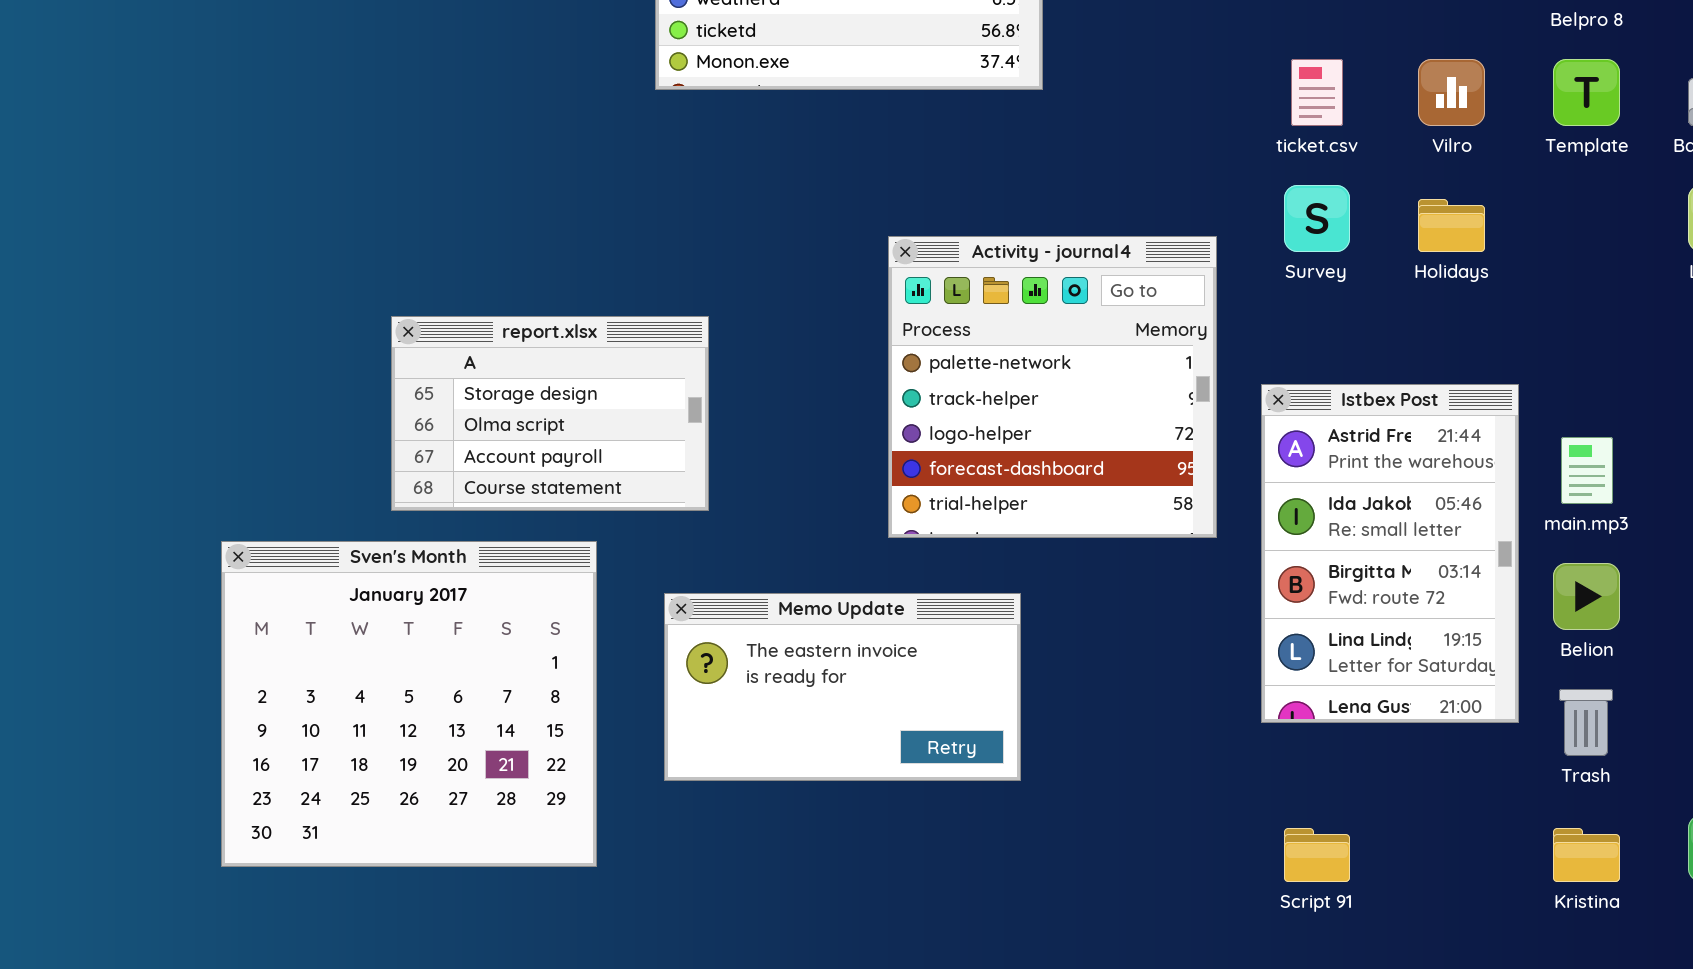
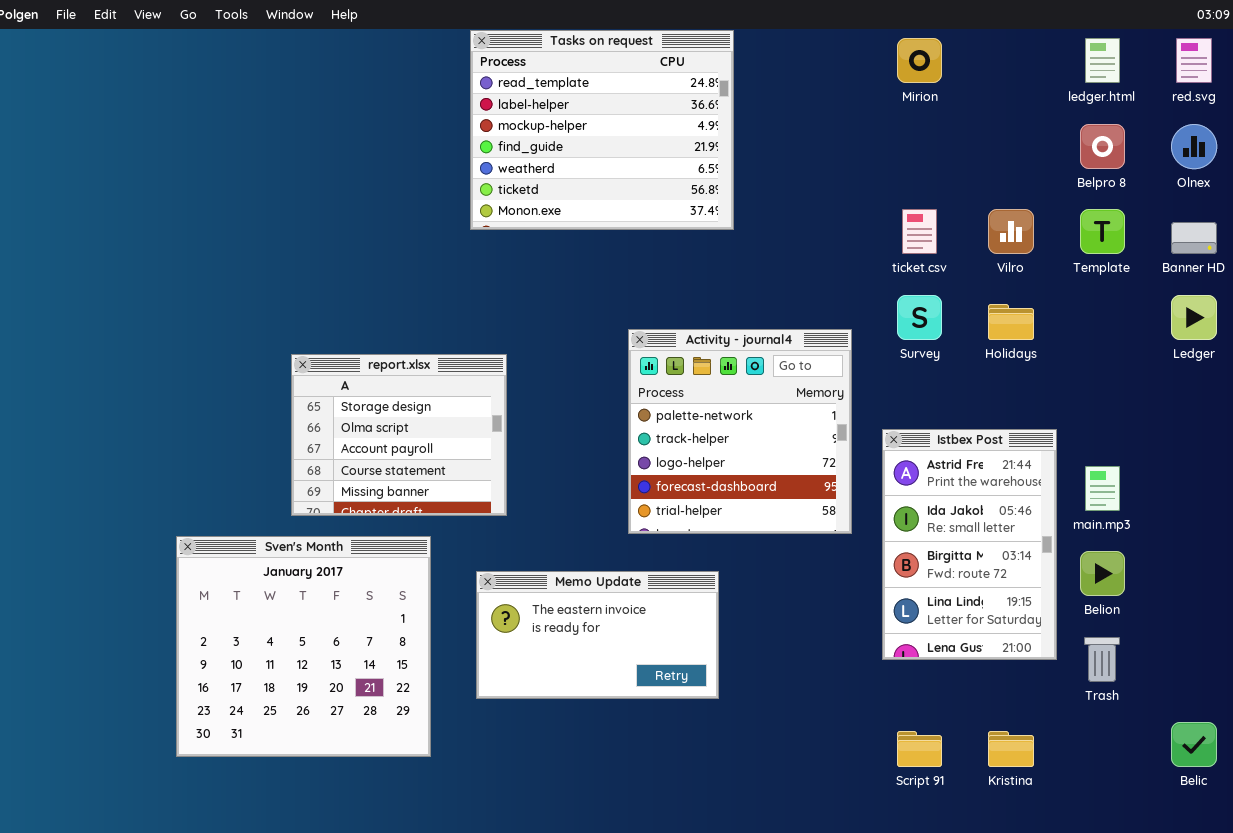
report.xlsx: [391,316,709,511] -> [291,354,507,516], resized
Kristina: [1553,828,1620,882] -> [988,731,1034,767], moved

